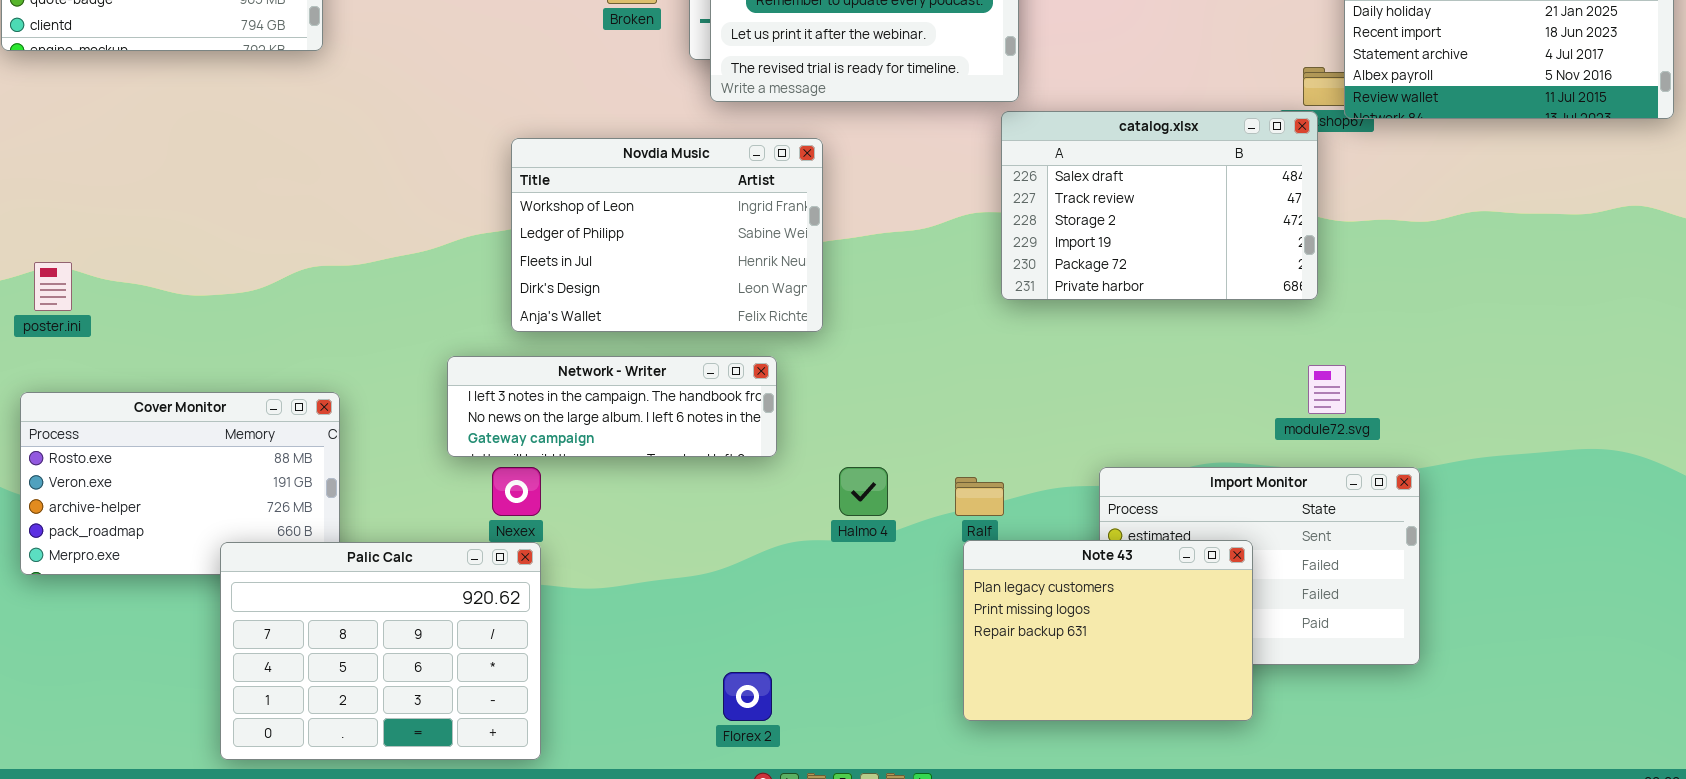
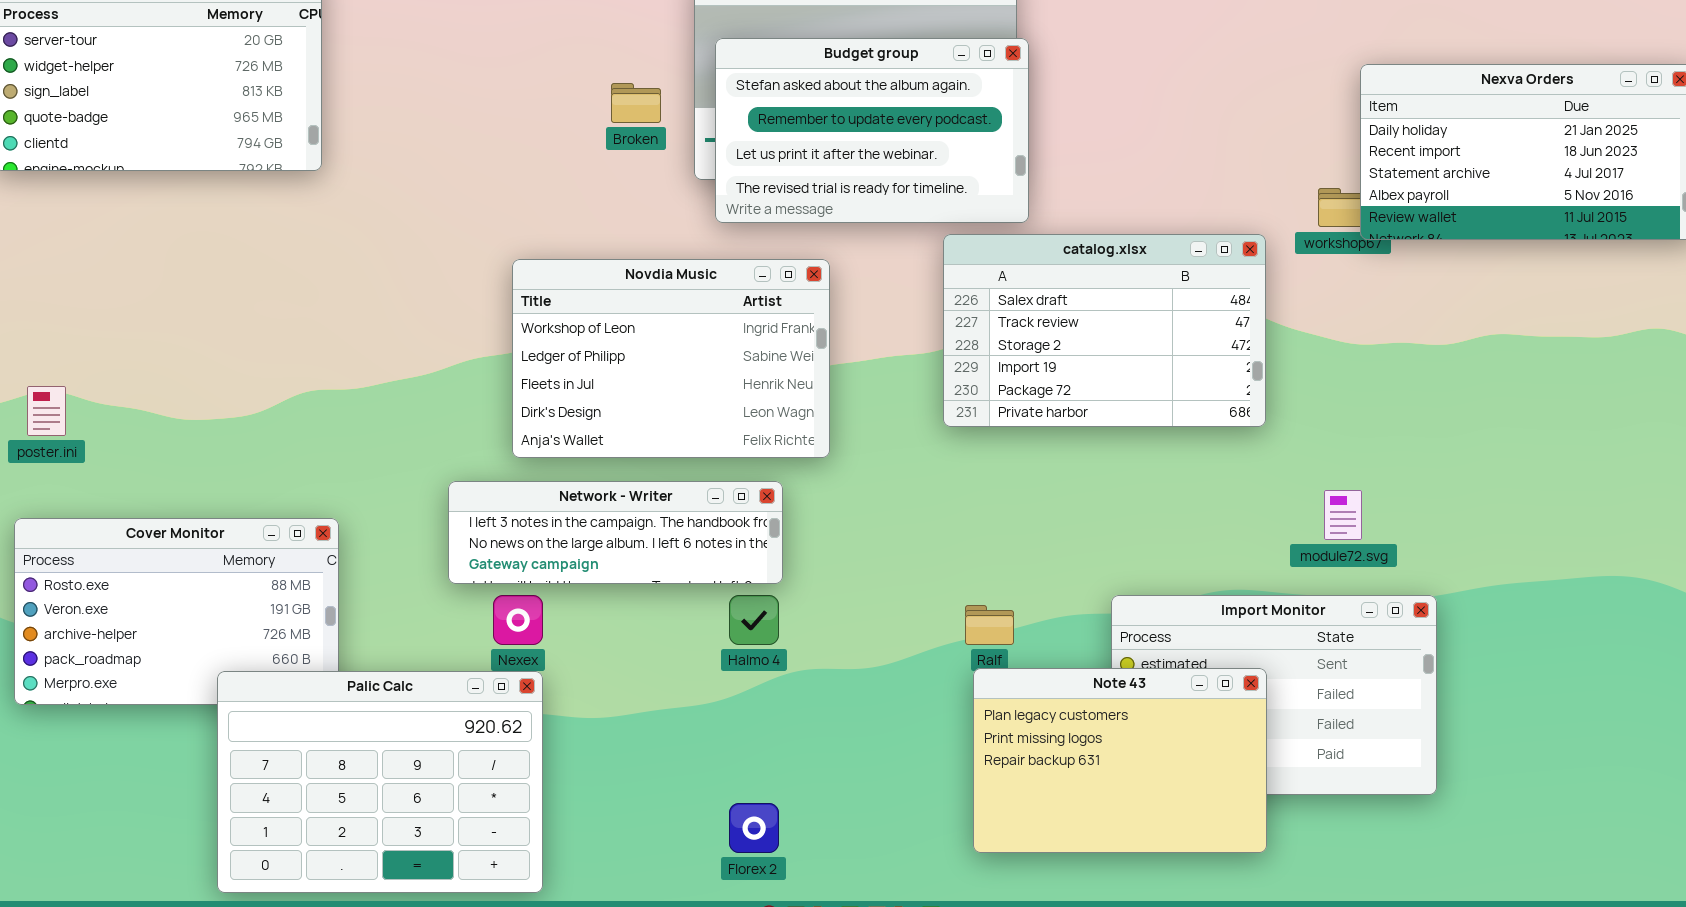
catalog.xlsx: [1001,111,1318,300] -> [943,234,1266,427], moved
Halmo 4: [839,467,888,516] -> [729,595,779,645], moved

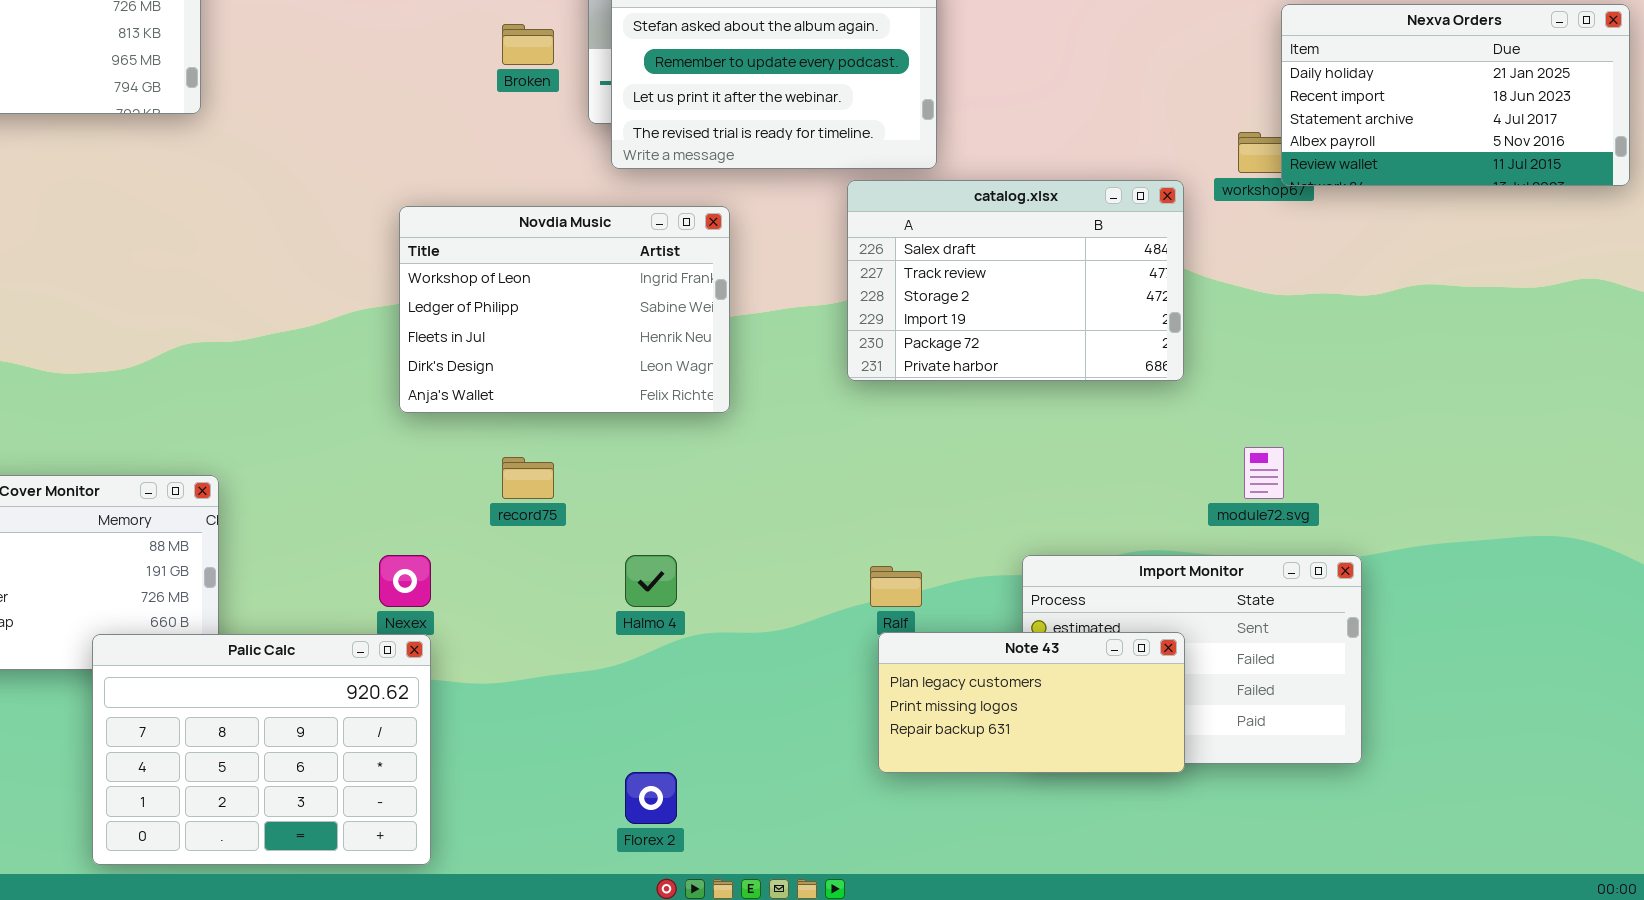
Network - Writer: [448,481,783,584] -> none, closed
Note 43: [973,668,1267,853] -> [878,632,1185,773], resized

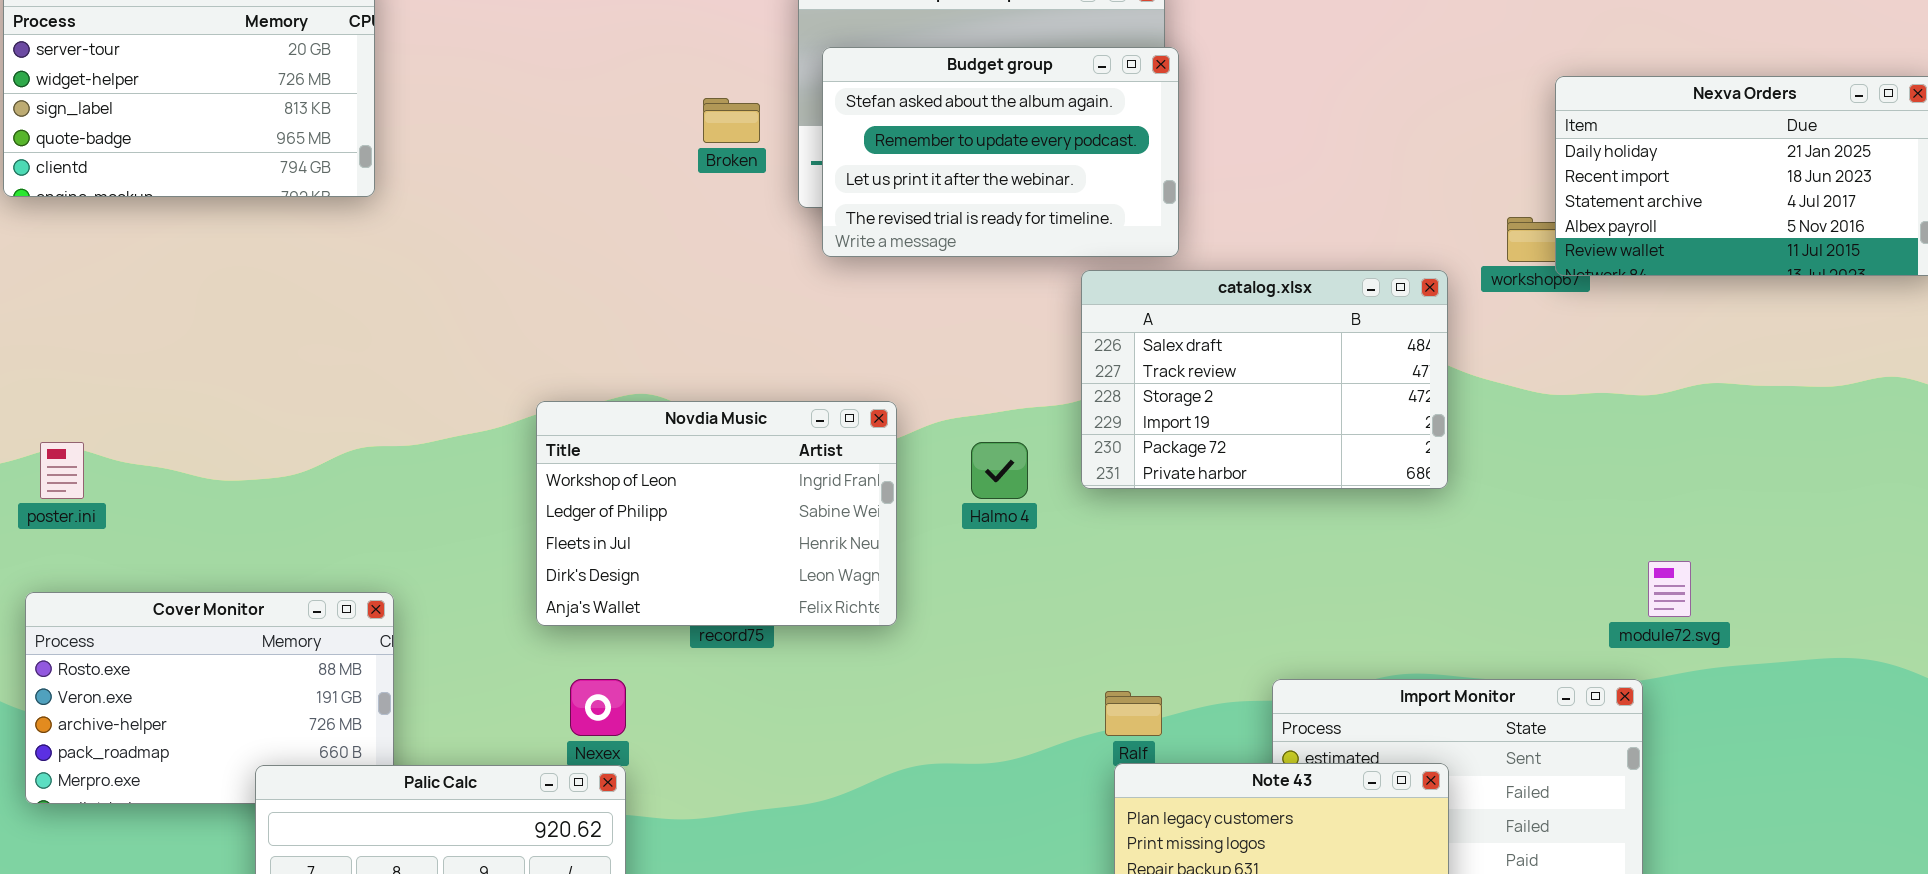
Novdia Music: [399,206,730,413] -> [536,401,897,626], moved
module72.svg: [1244,447,1284,499] -> [1648,561,1691,617], moved
Halmo 4: [625,555,677,607] -> [971,442,1028,499], moved

